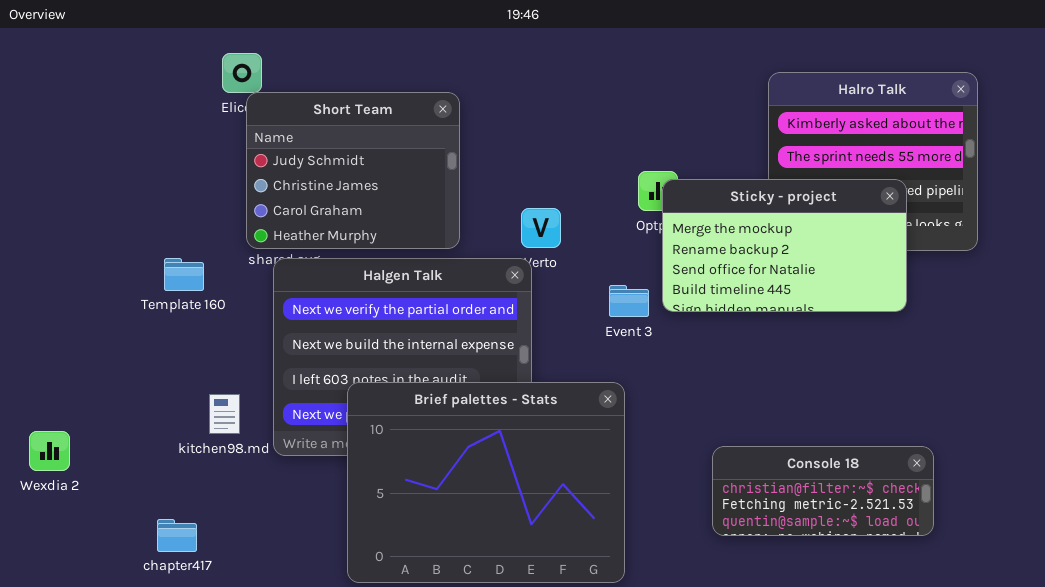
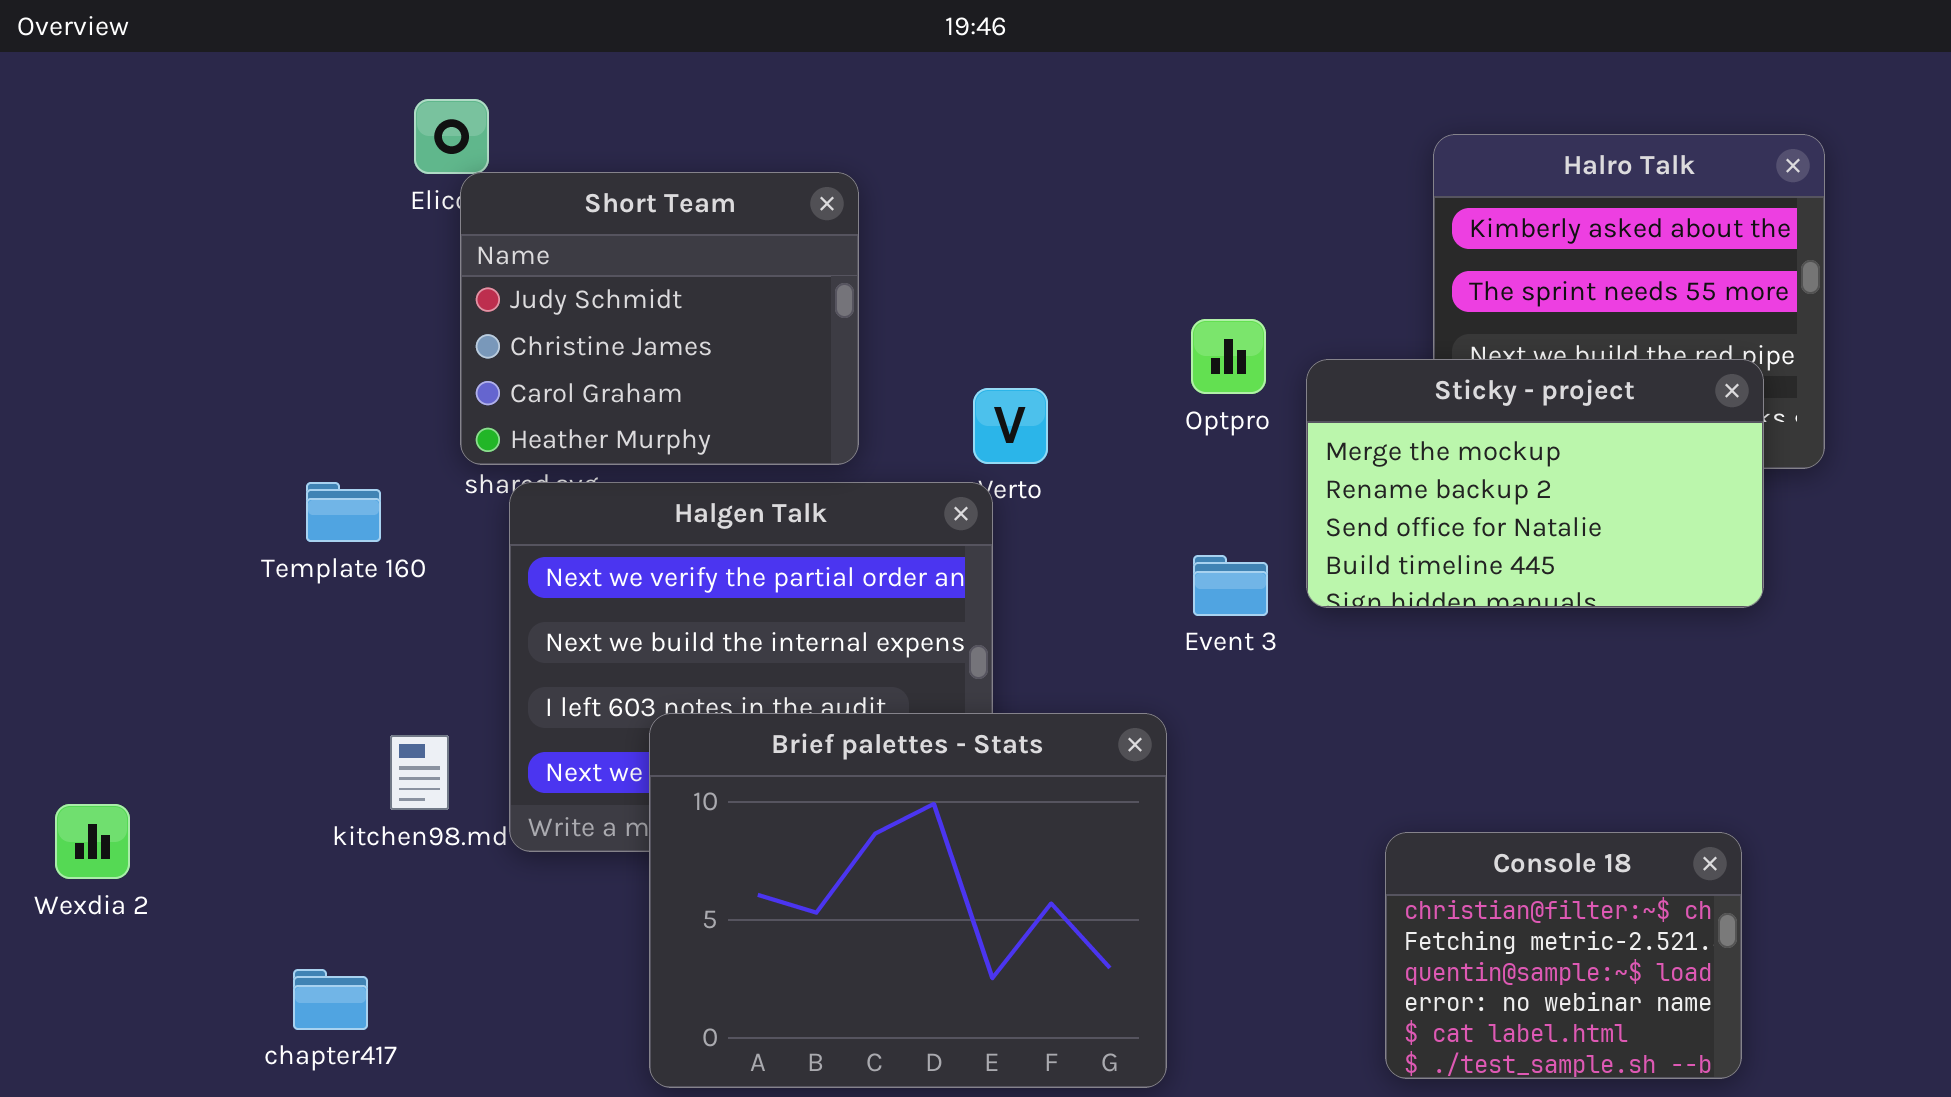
Sticky - project: [662,179,907,312] -> [1306,359,1764,608], moved
Event 3: [609,285,649,317] -> [1193,555,1268,616], moved
Console 18: [712,446,934,536] -> [1385,832,1742,1079], resized

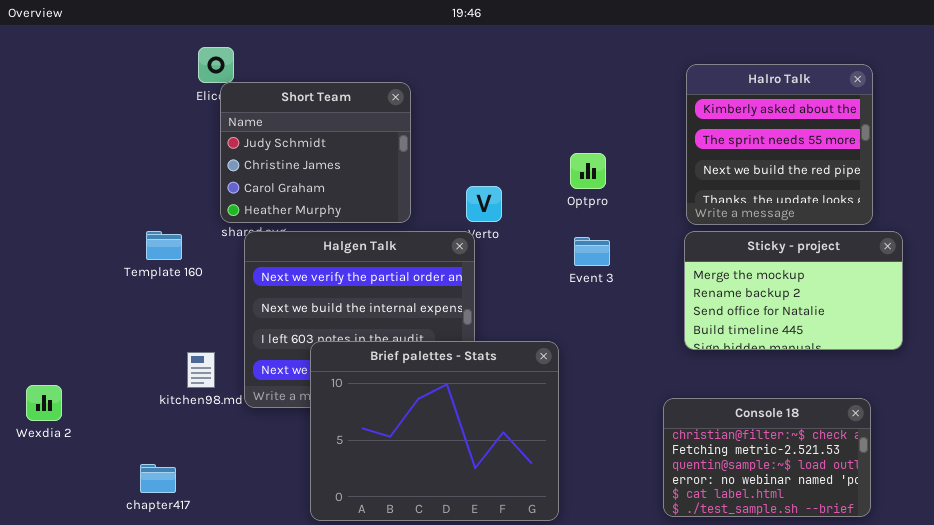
Sticky - project: [1306,359,1764,608] -> [684,231,903,350], moved
Event 3: [1193,555,1268,616] -> [574,237,610,266], moved
Console 18: [1385,832,1742,1079] -> [663,398,871,517], resized

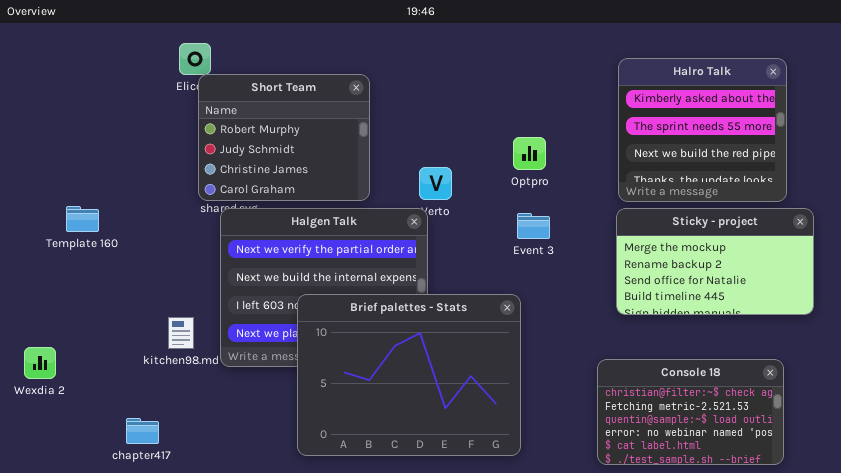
Short Team: [220,82,411,223] -> [198,74,370,201], scrolled up 1 row
Template 160: [146,231,182,260] -> [66,206,99,232], moved
Brief palettes - Stats: [310,341,559,521] -> [297,294,521,456], moved

